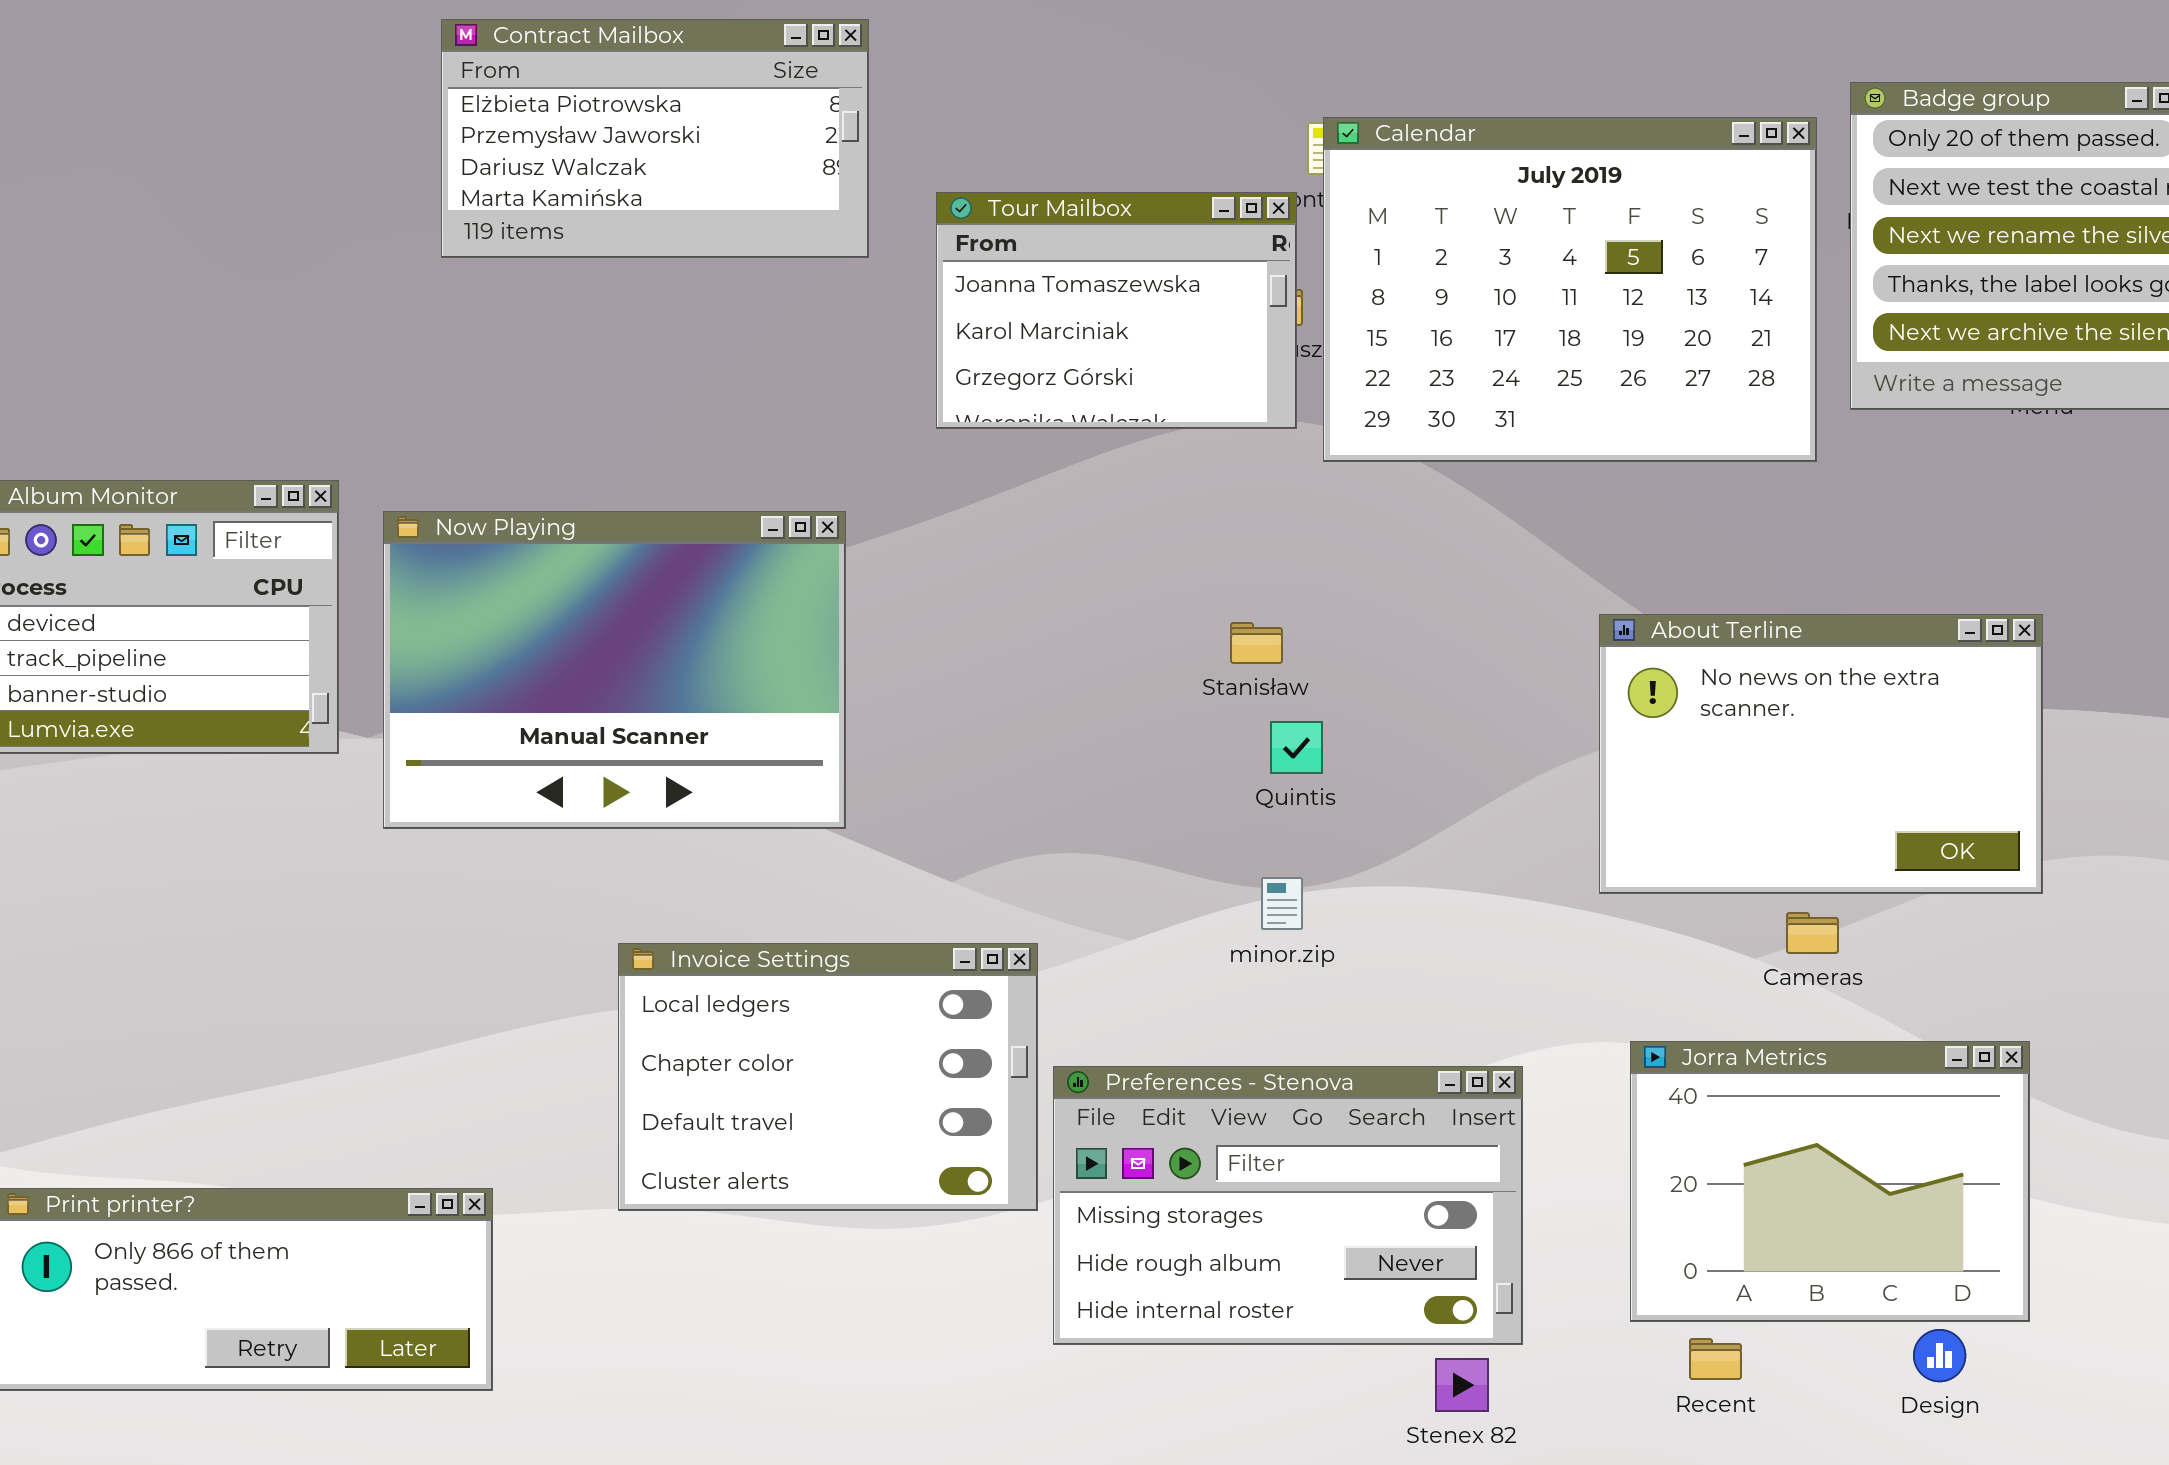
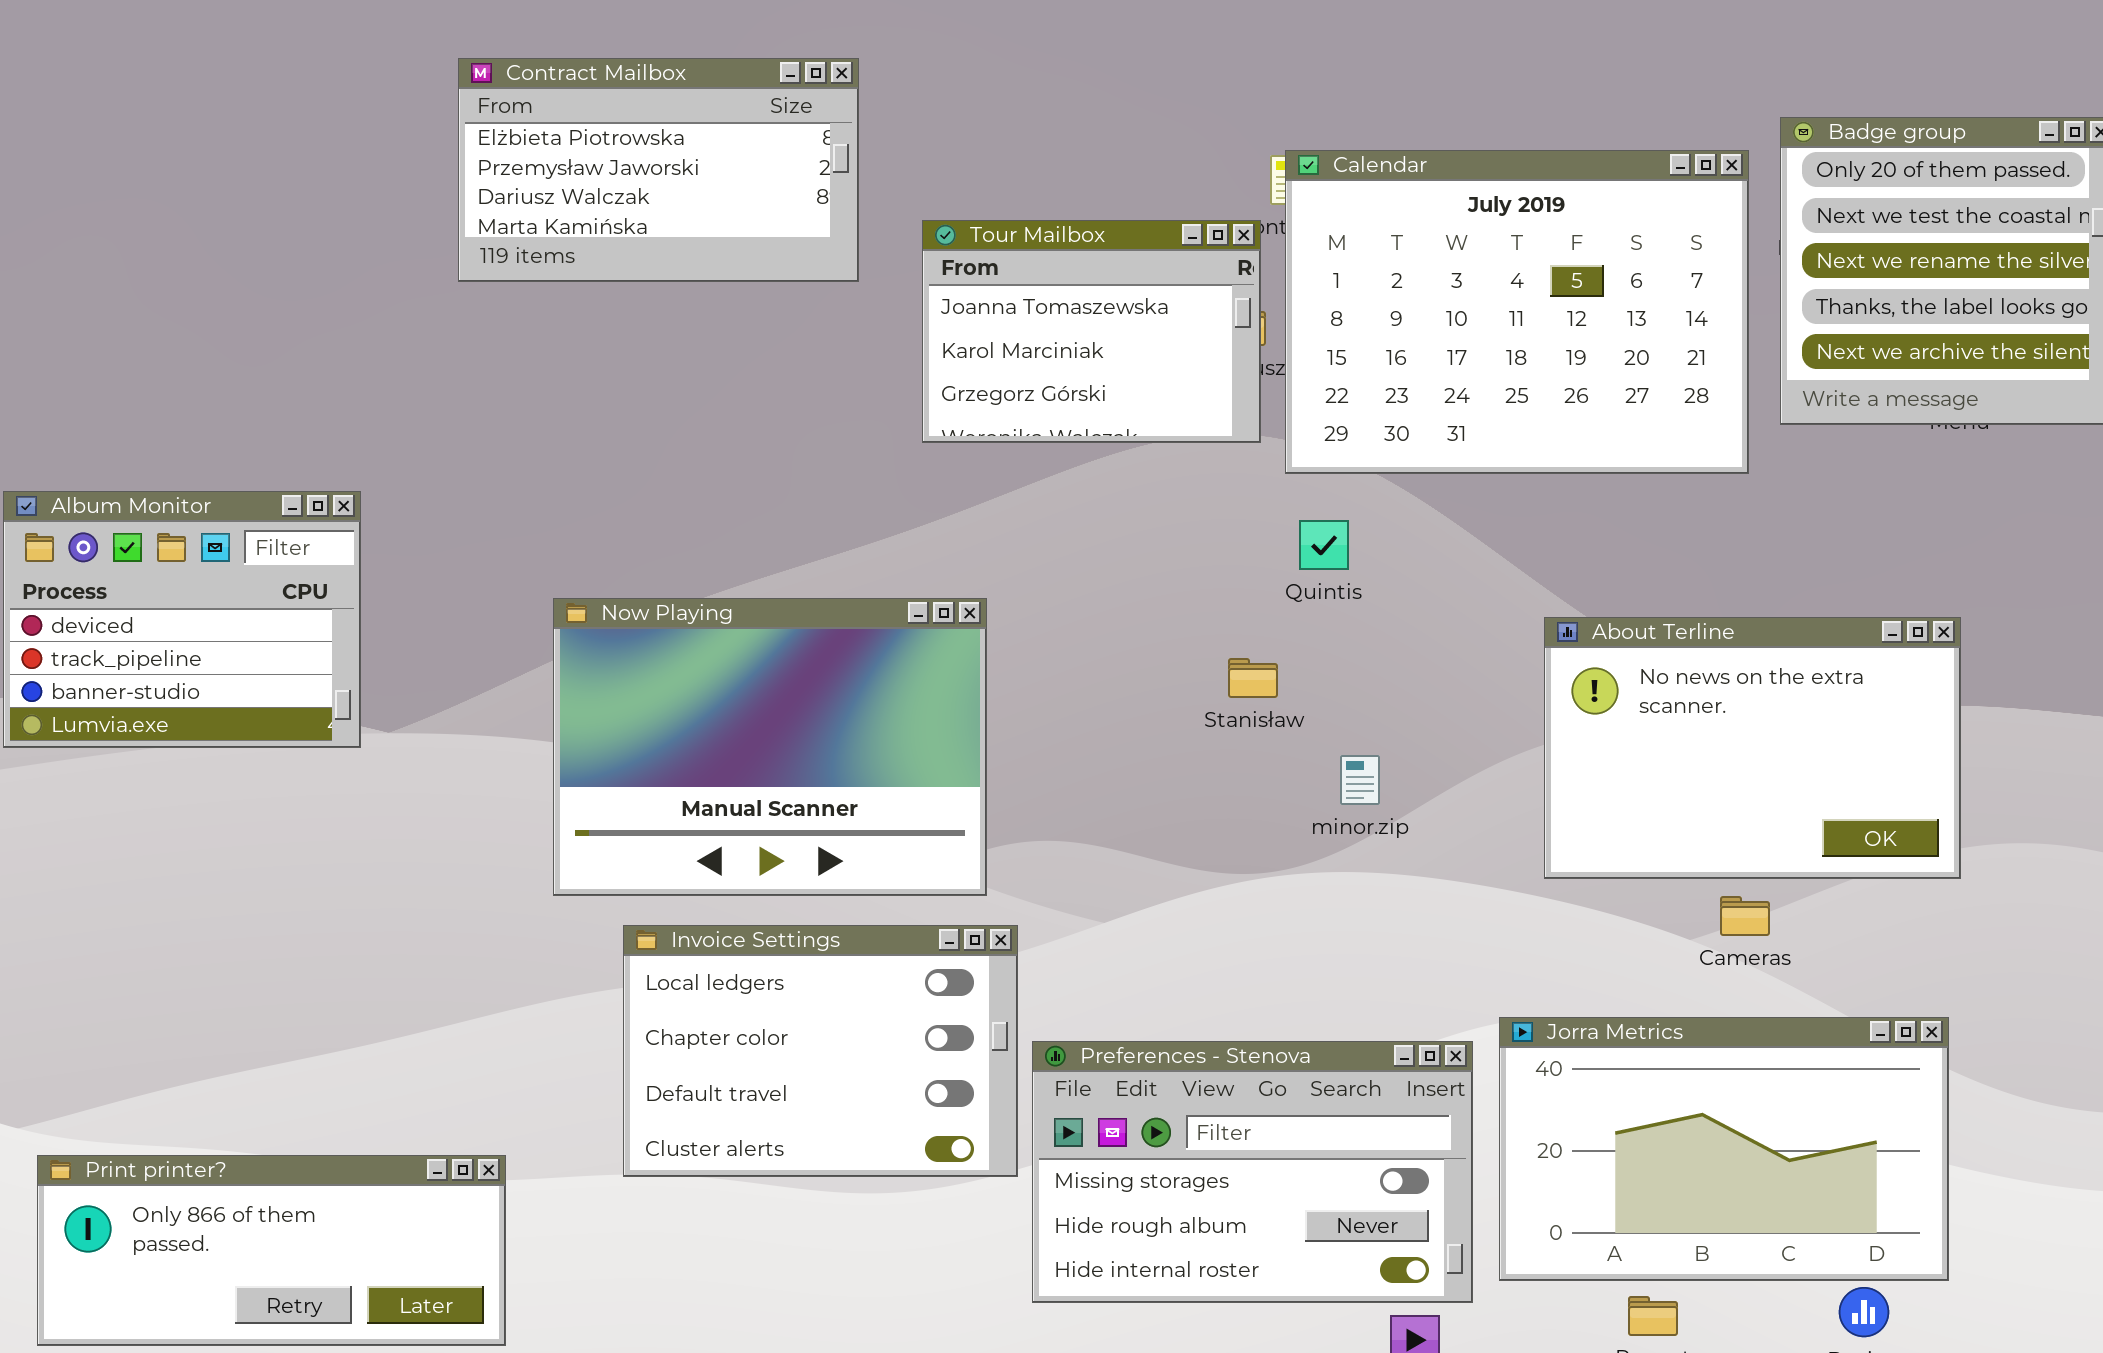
Now Playing: [383,511,846,829] -> [553,598,987,896], moved
Stanisław: [1230,622,1283,664] -> [1228,658,1278,698], moved
Quintis: [1270,721,1323,774] -> [1299,520,1349,570], moved
minor.zip: [1261,877,1303,930] -> [1340,755,1380,805], moved
Jorra Metrics: [1630,1041,2030,1322] -> [1499,1017,1949,1281], resized

